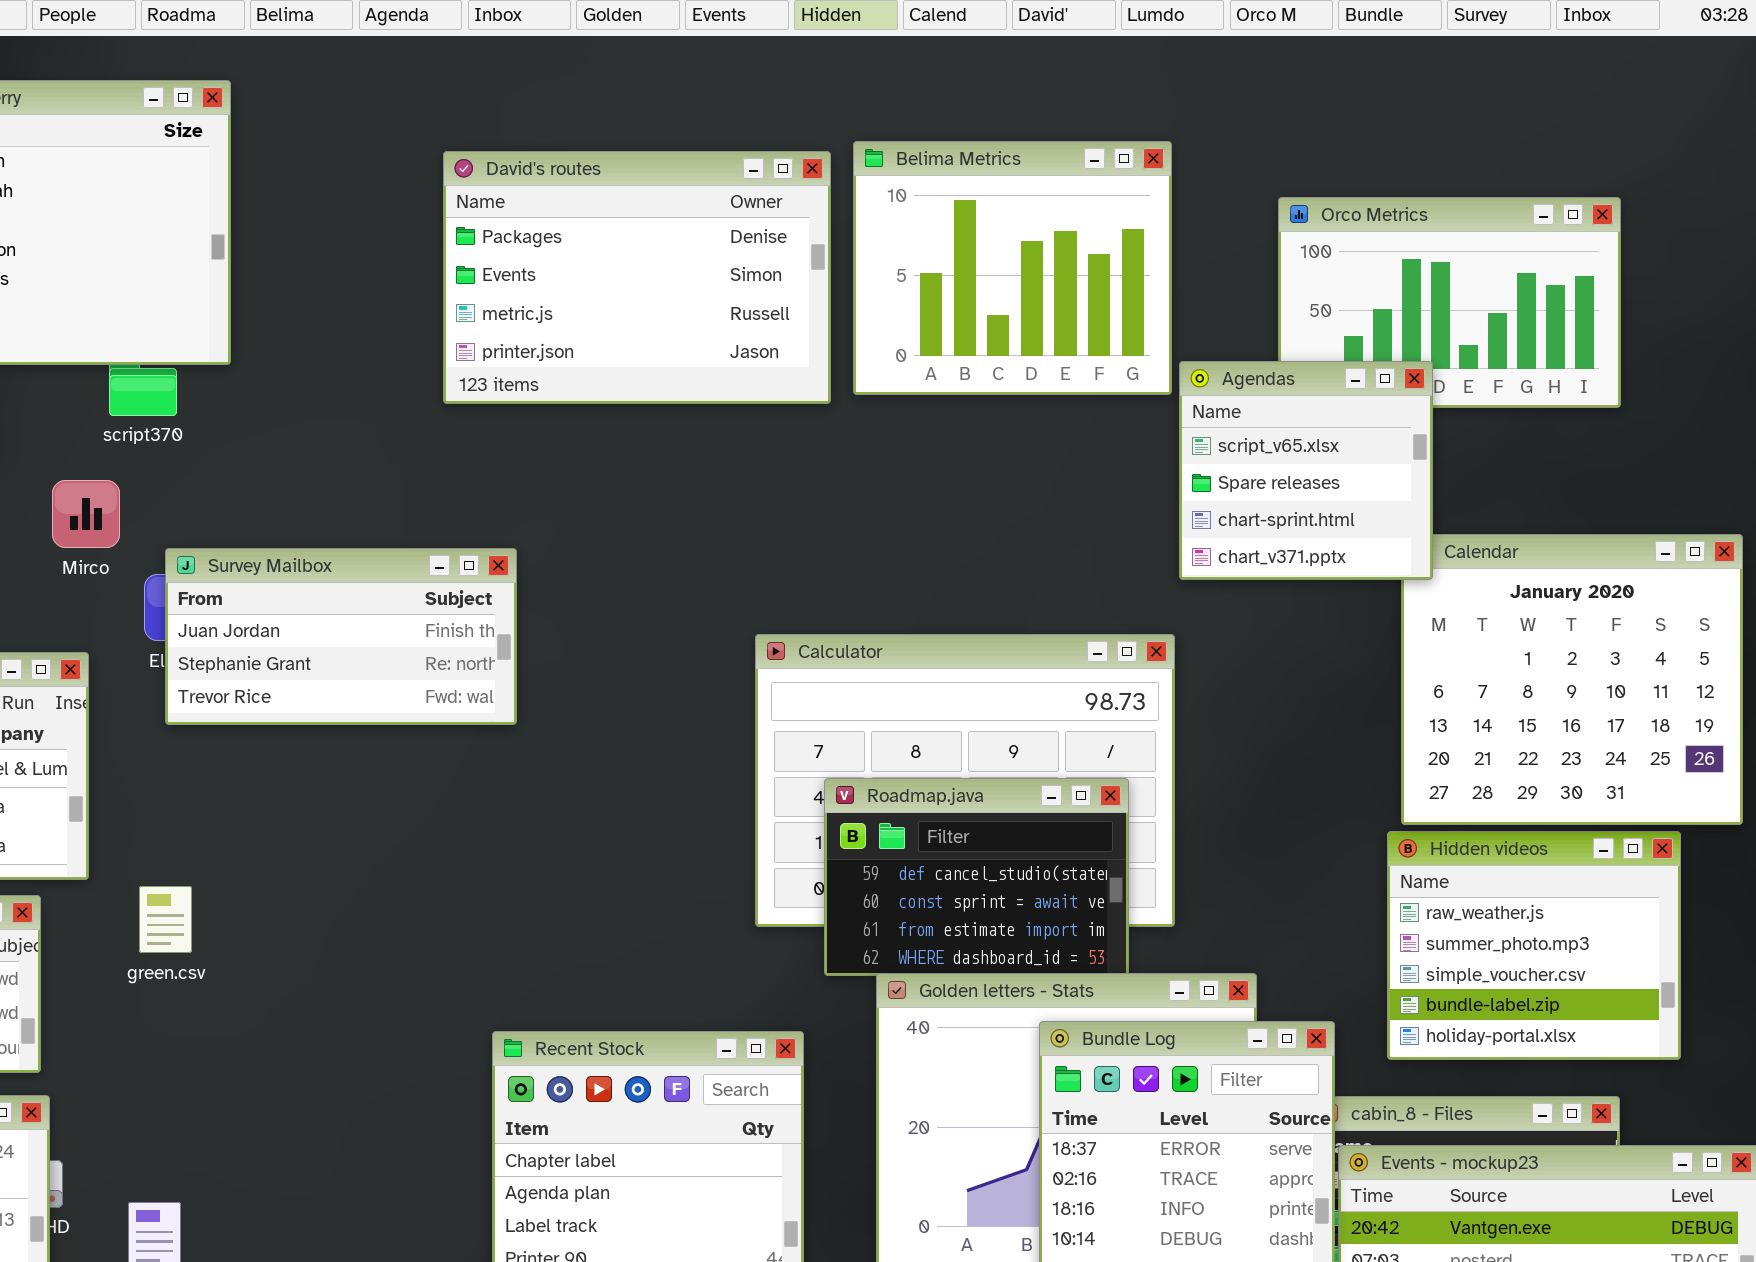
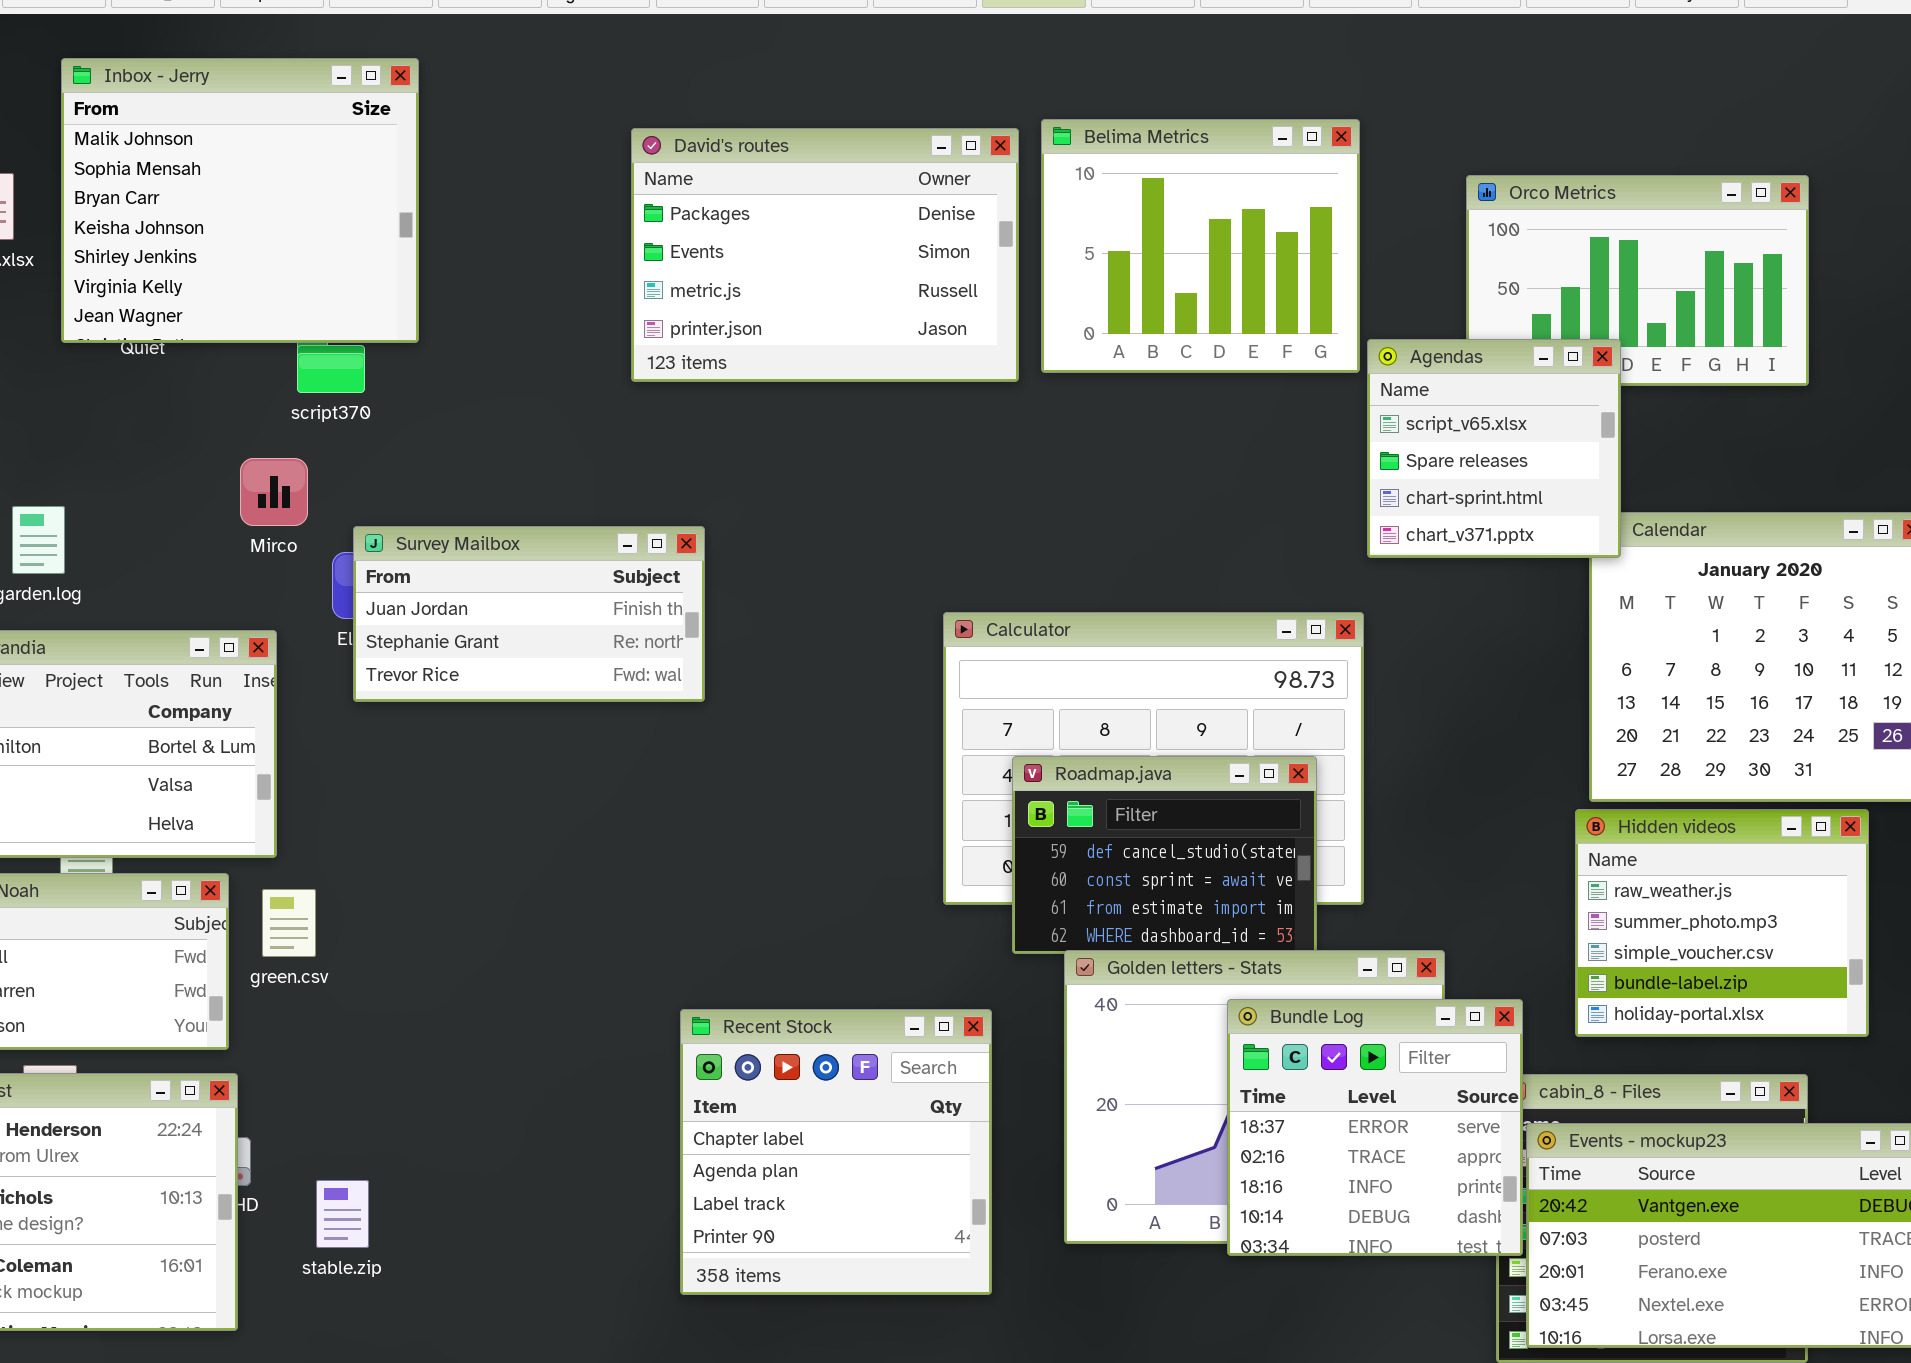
green.csv: [139,886,192,953] -> [262,889,316,957], moved

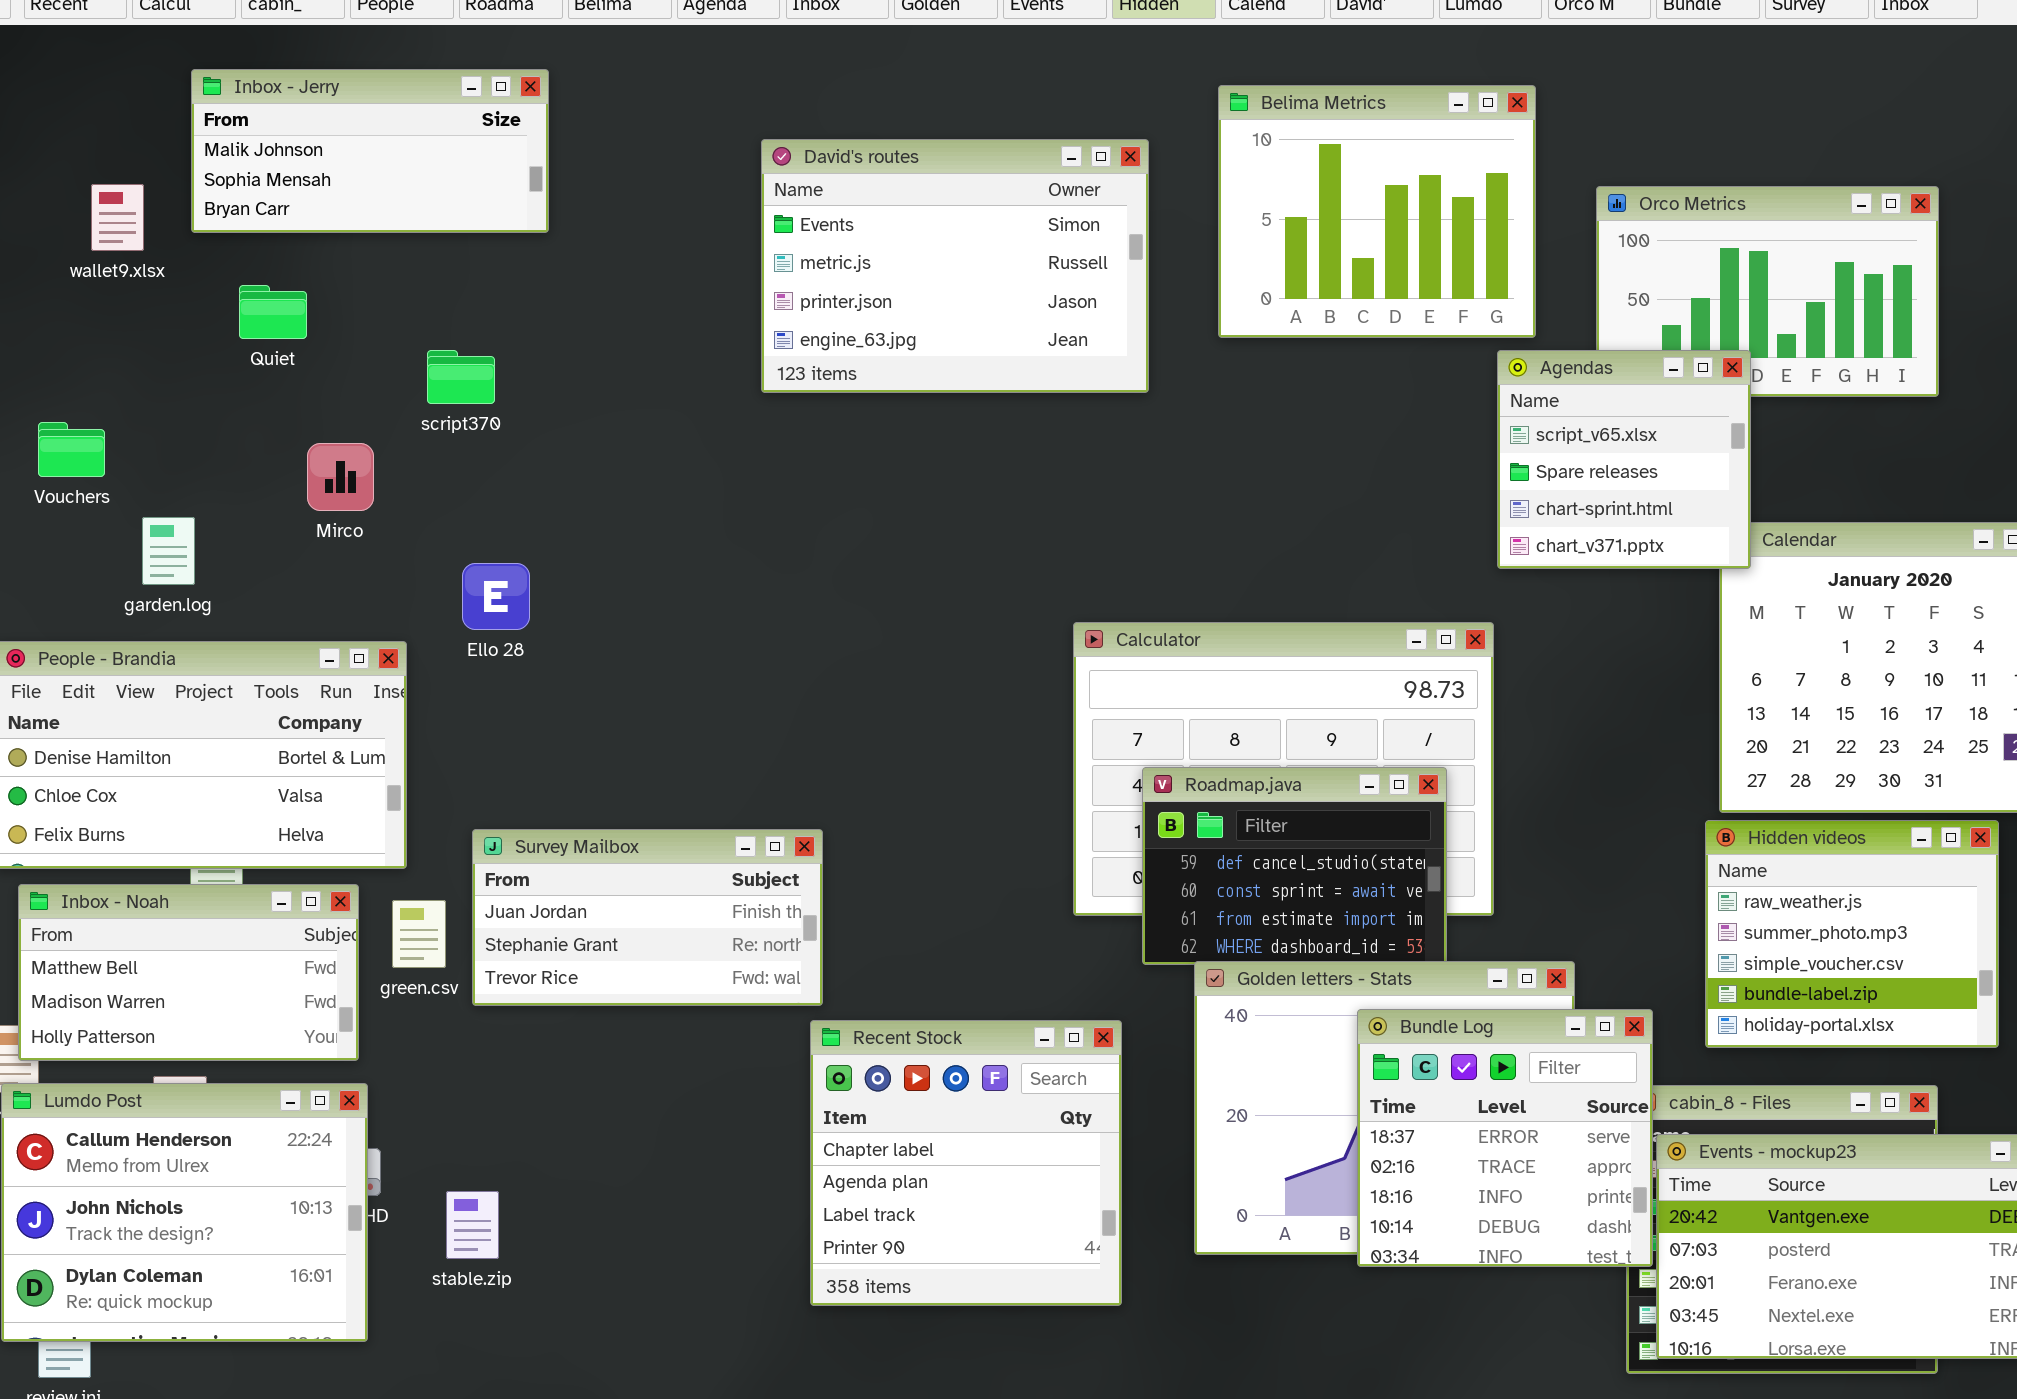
Inbox - Jerry: [61,58,419,343] -> [191,69,549,233], resized
Belima Metrics: [1041,119,1360,373] -> [1218,85,1536,338], moved
David's routes: [631,128,1019,382] -> [761,139,1149,393], scrolled down 1 row
Mirco: [240,458,308,526] -> [307,443,374,511], moved
Survey Mailbox: [353,526,705,702] -> [472,829,823,1006], moved

